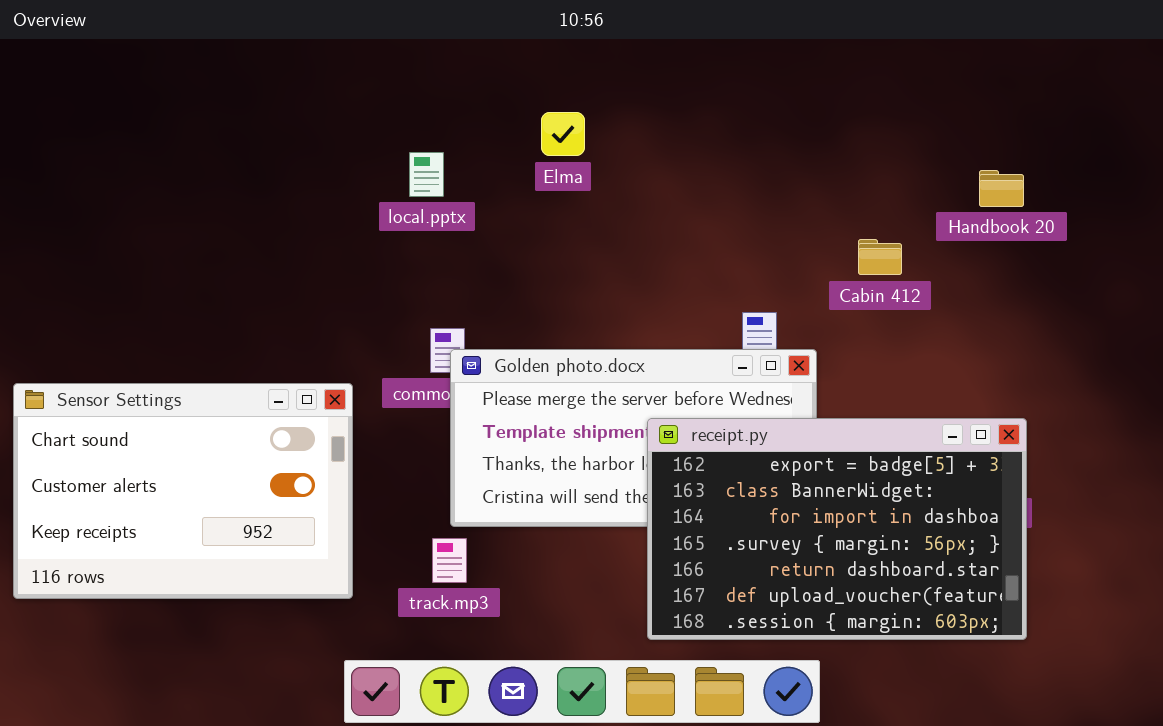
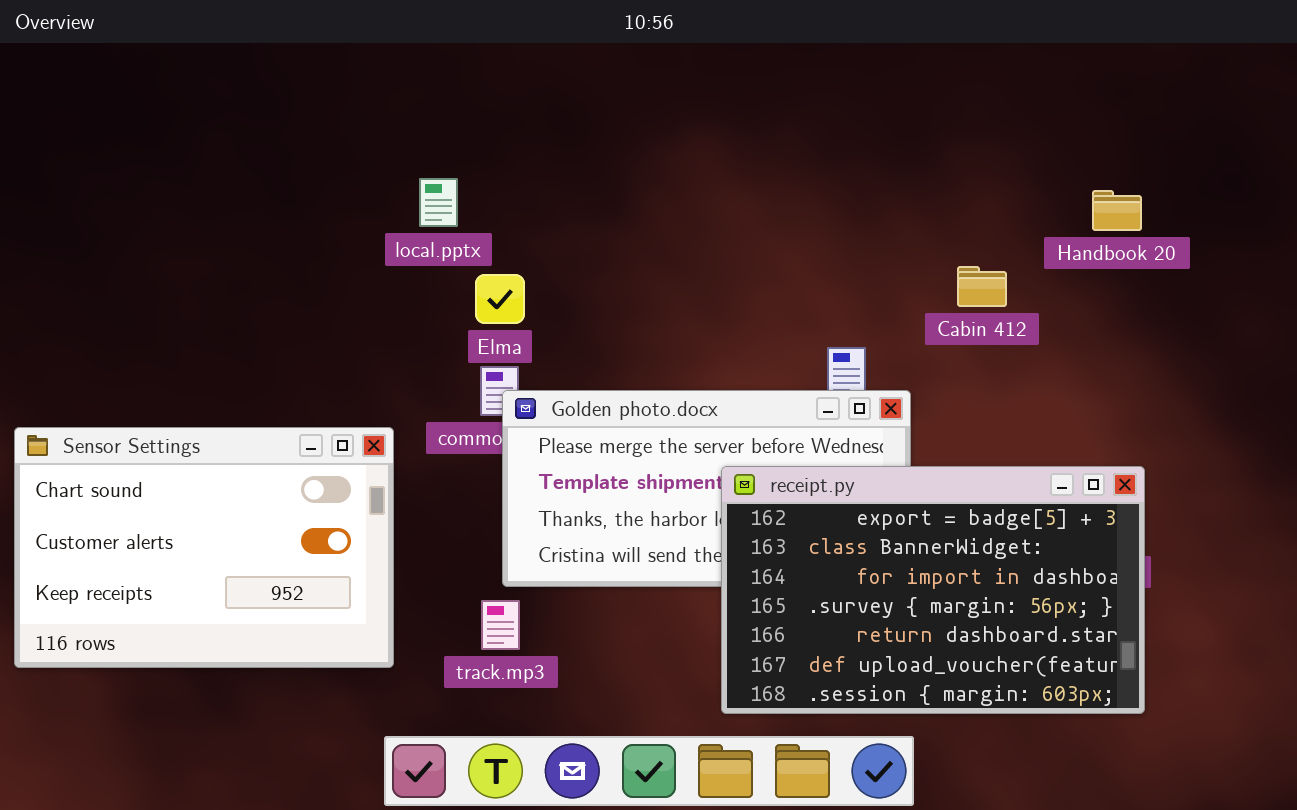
Elma: [541,112,585,156] -> [475,274,525,324], moved
local.pptx: [409,152,444,197] -> [419,178,458,227], moved

